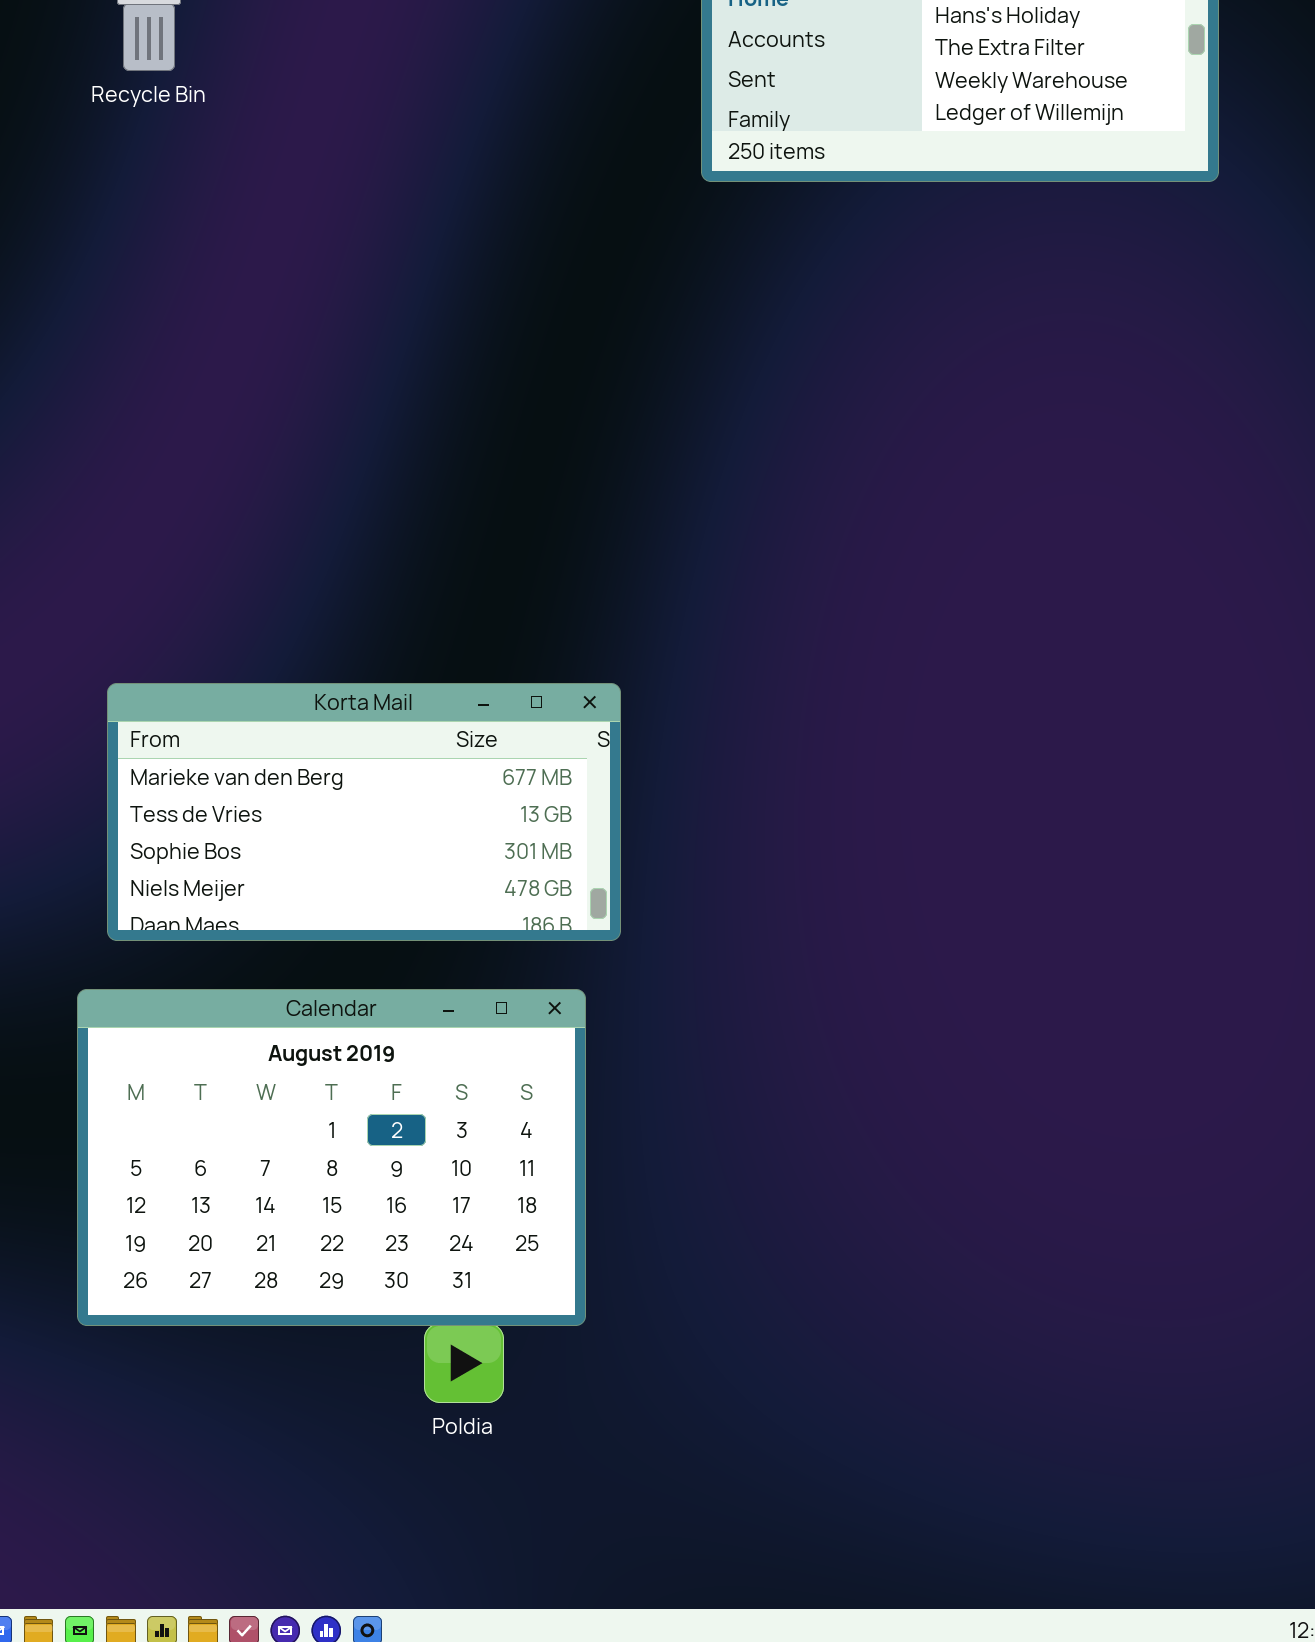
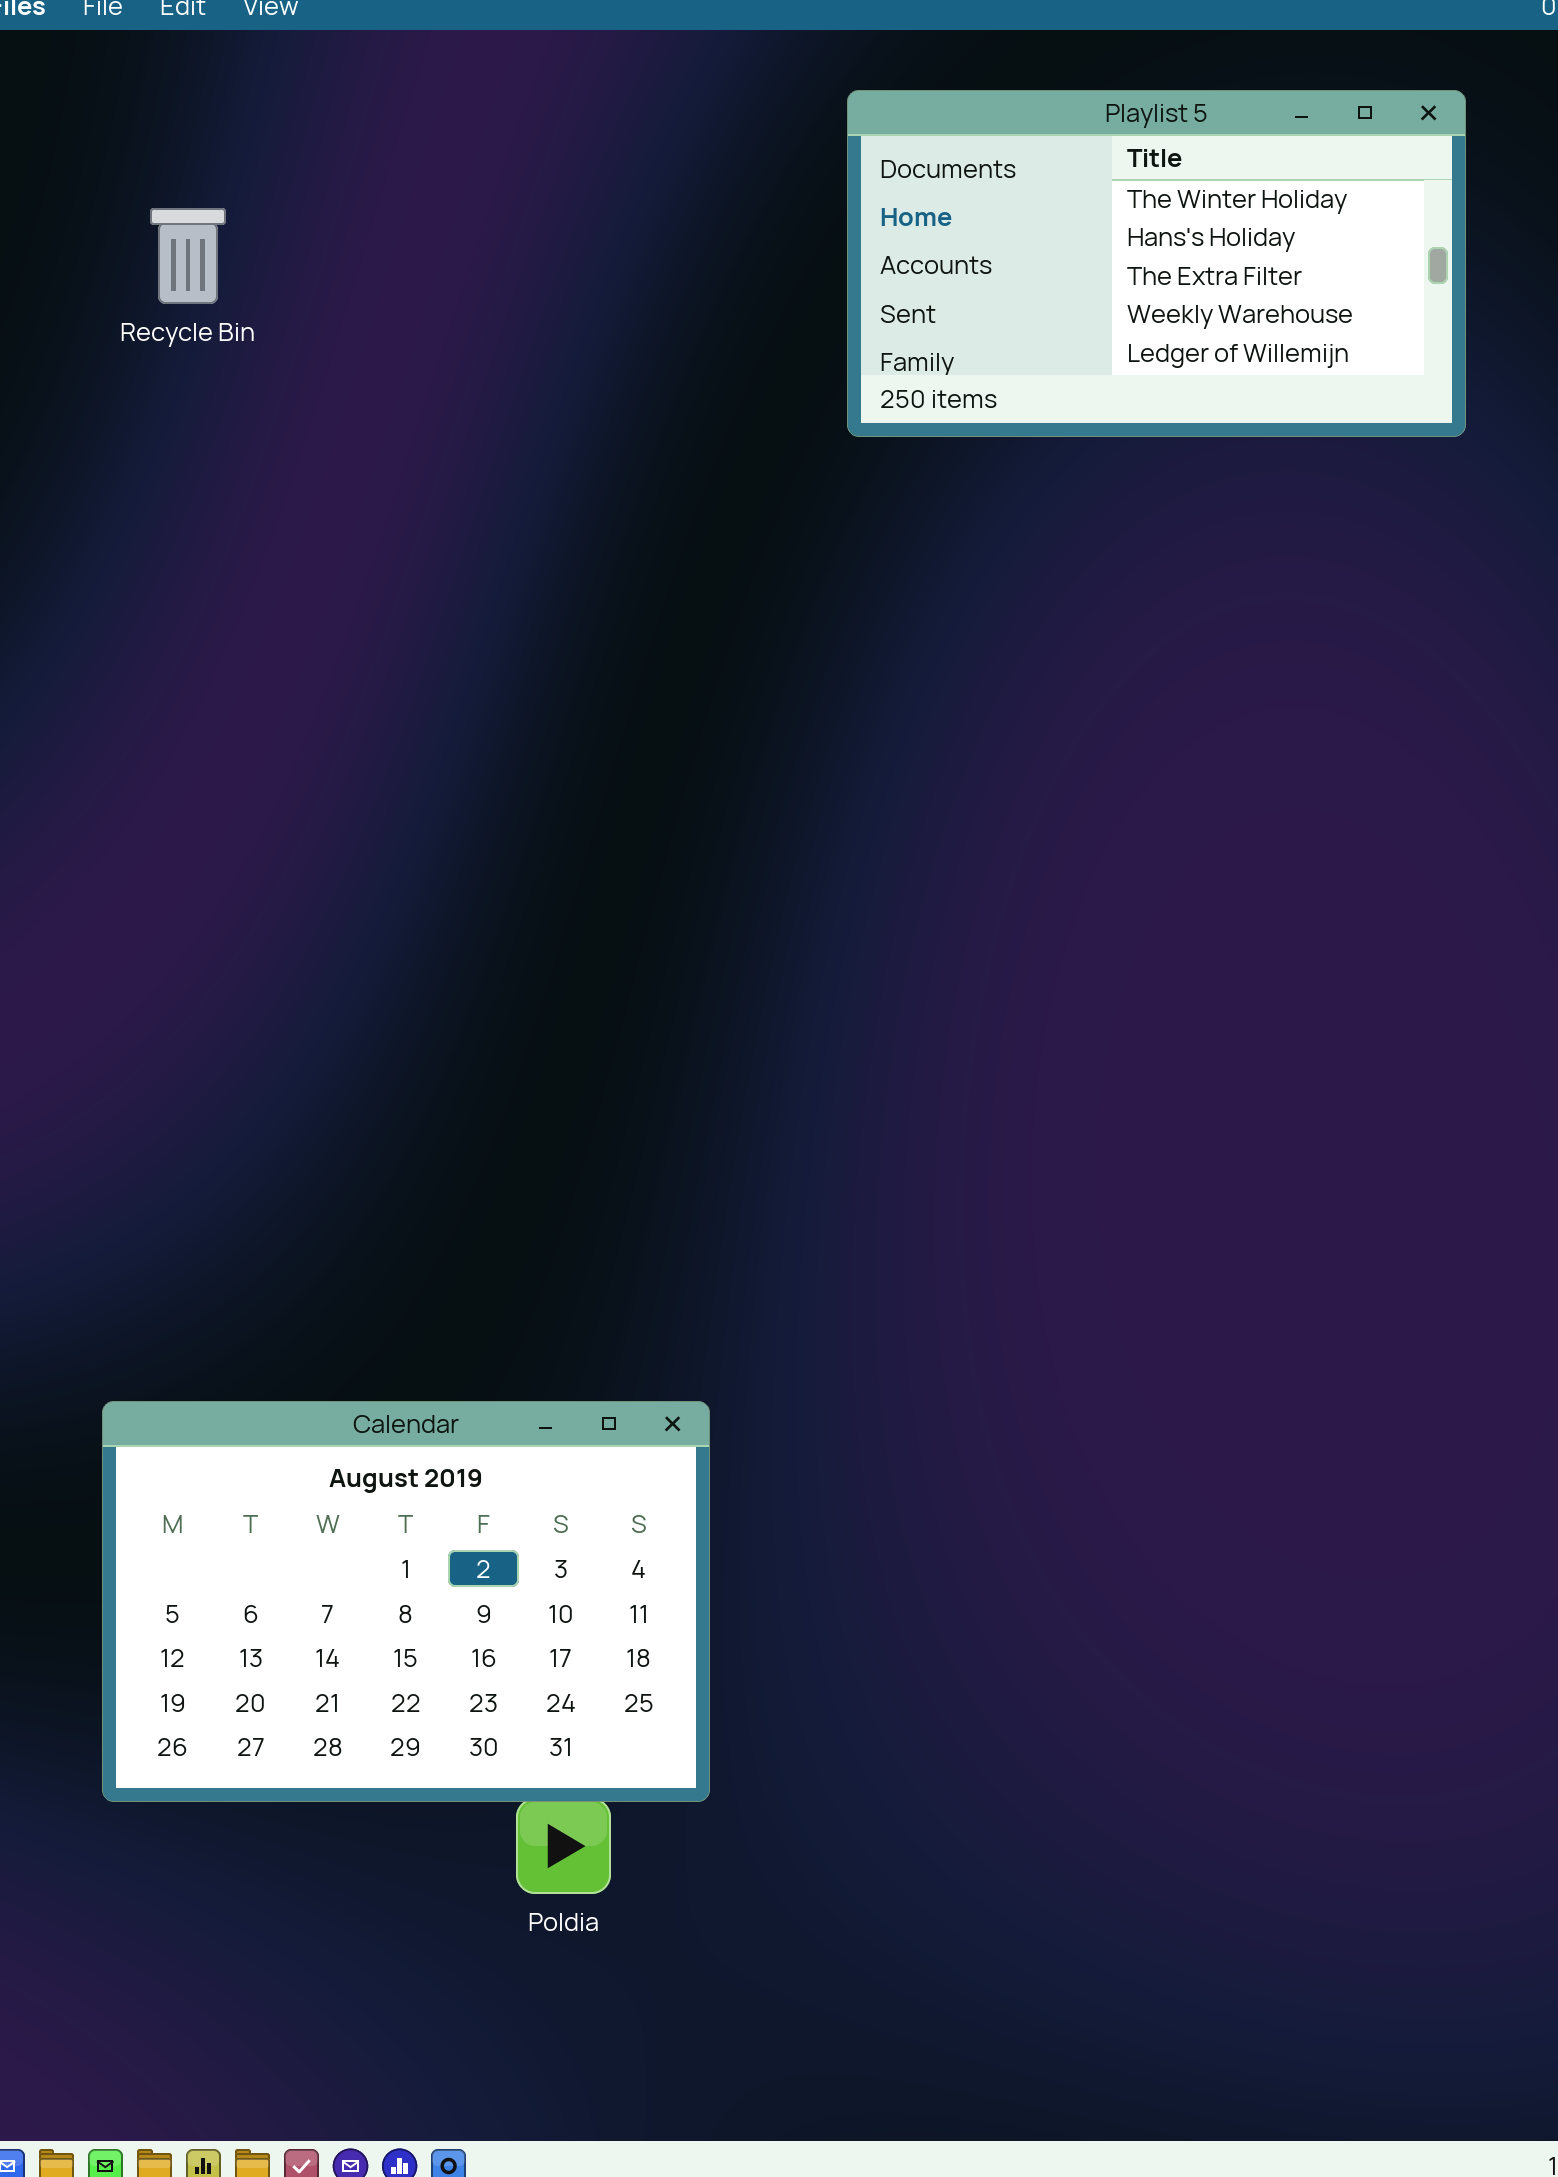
Korta Mail: [107,683,621,941] -> none, closed

